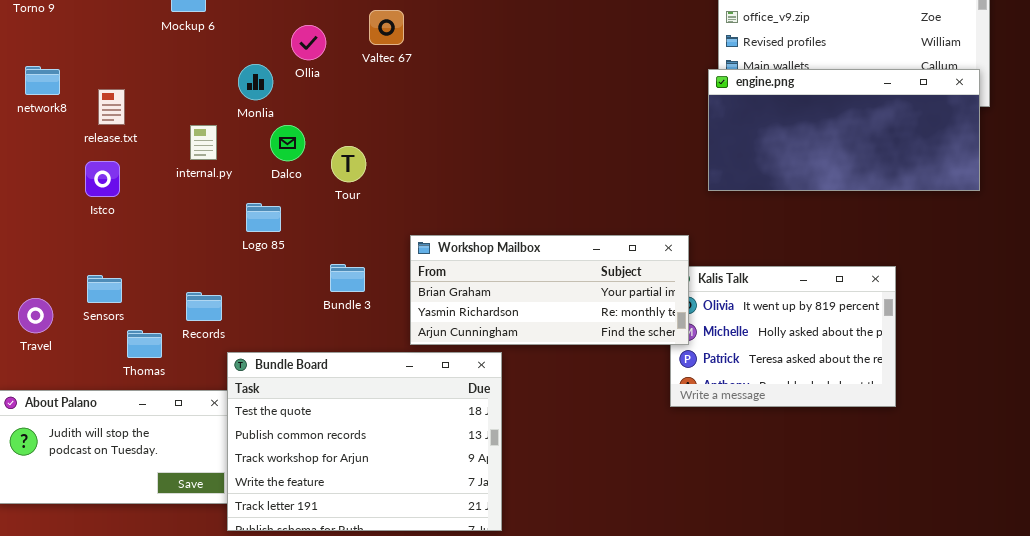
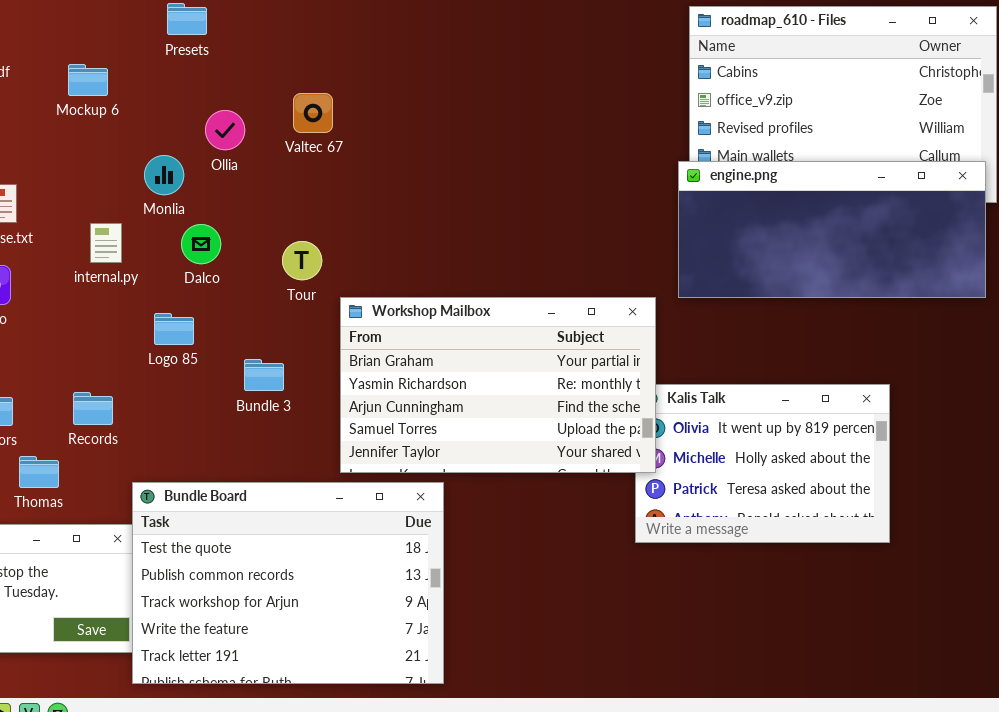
Tour: [331,146,366,182] -> [282,241,322,280], moved
Workshop Mailbox: [410,235,689,345] -> [340,297,656,473], resized
Bundle 3: [330,264,365,292] -> [244,359,284,391], moved
Records: [186,292,222,321] -> [73,392,113,425], moved

